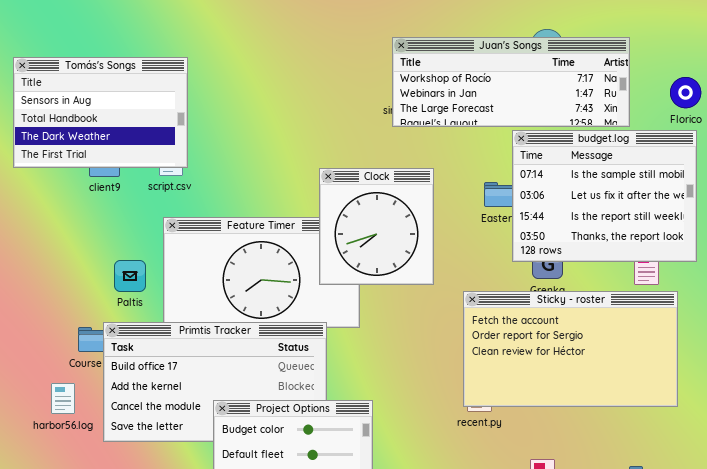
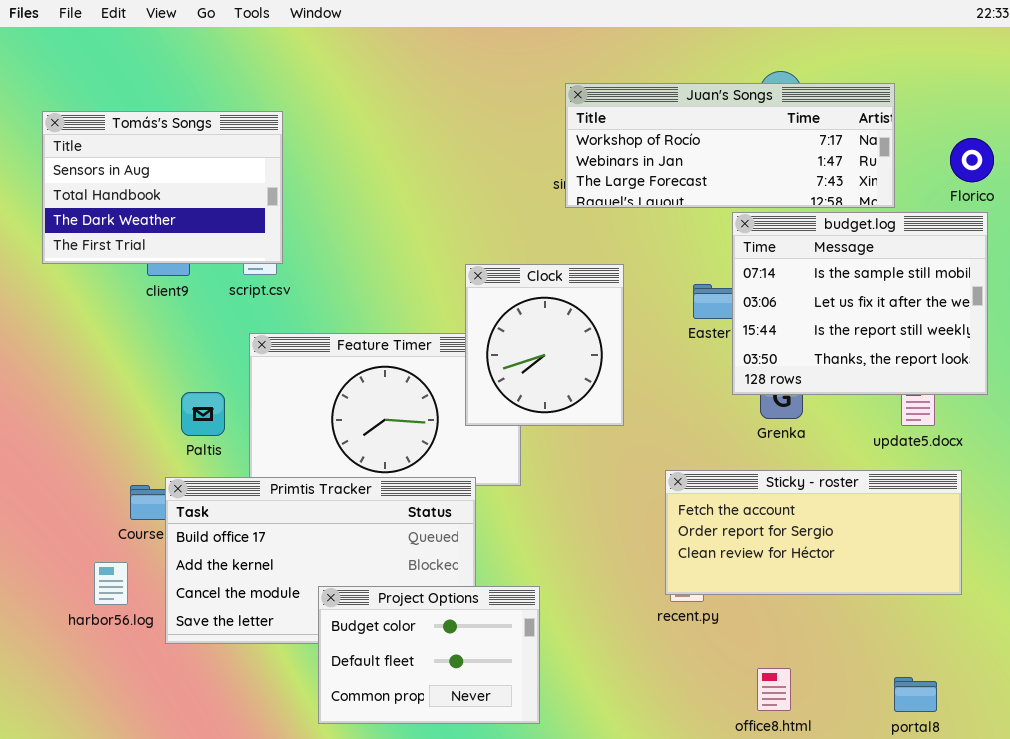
Sticky - roster: [463,291,678,407] -> [665,470,962,595], resized

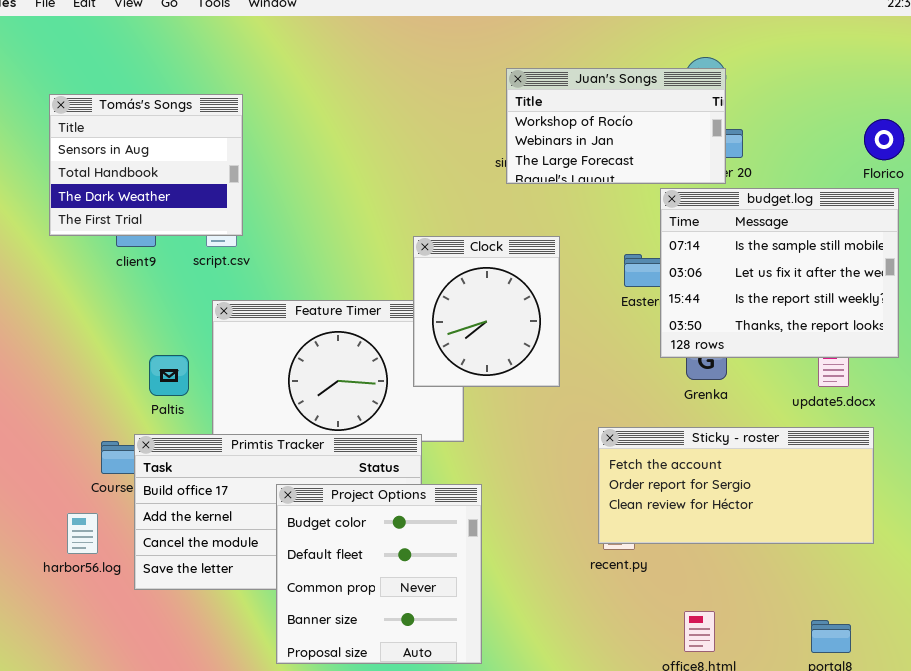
Juan's Songs: [565,83,895,208] -> [506,68,726,184], resized
Tomás's Songs: [42,111,283,264] -> [49,94,243,236], resized
Project Options: [318,586,540,724] -> [276,484,482,664], resized

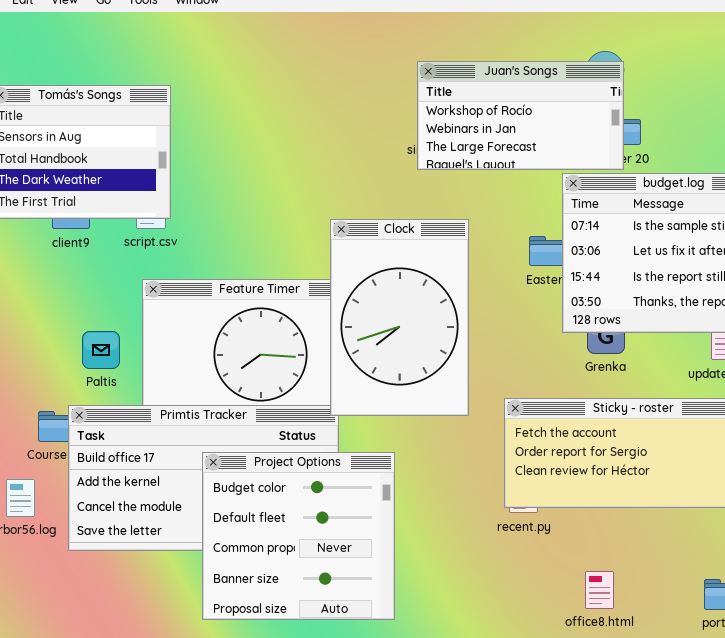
Clock: [413,236,560,387] -> [330,219,469,416], resized

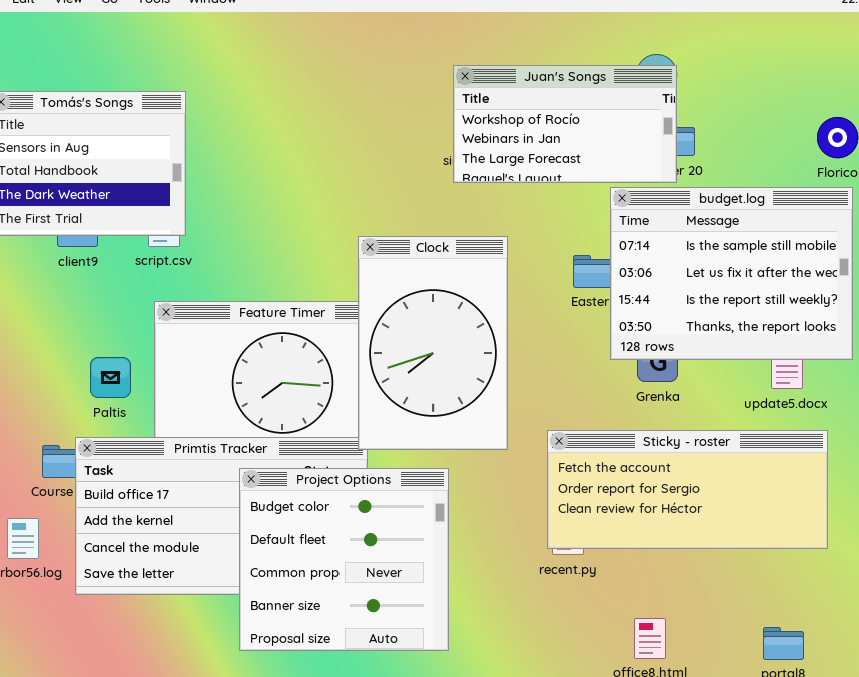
Project Options: [202,452,395,620] -> [239,468,449,651], moved

